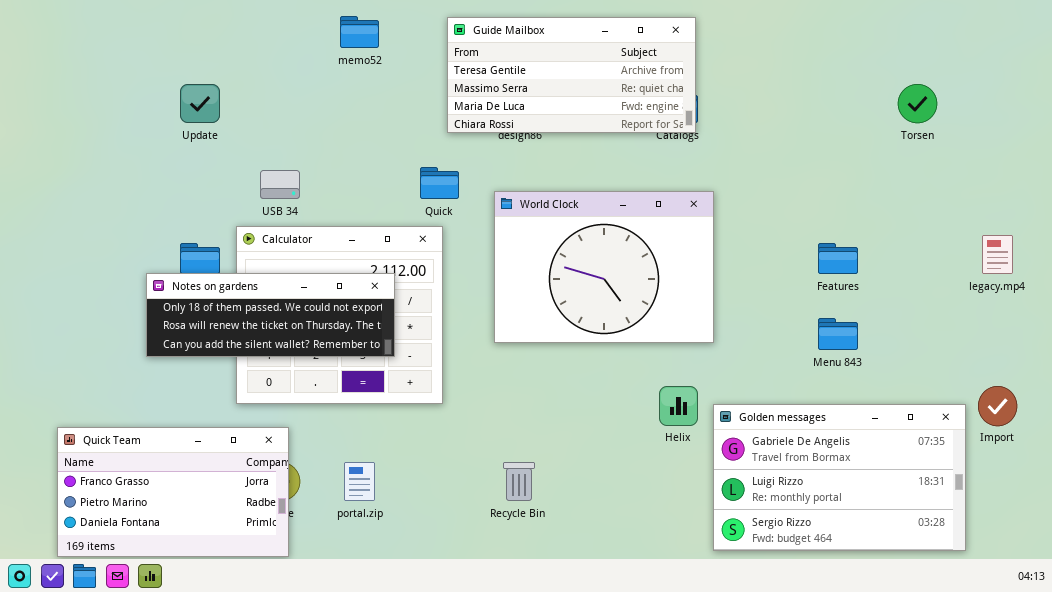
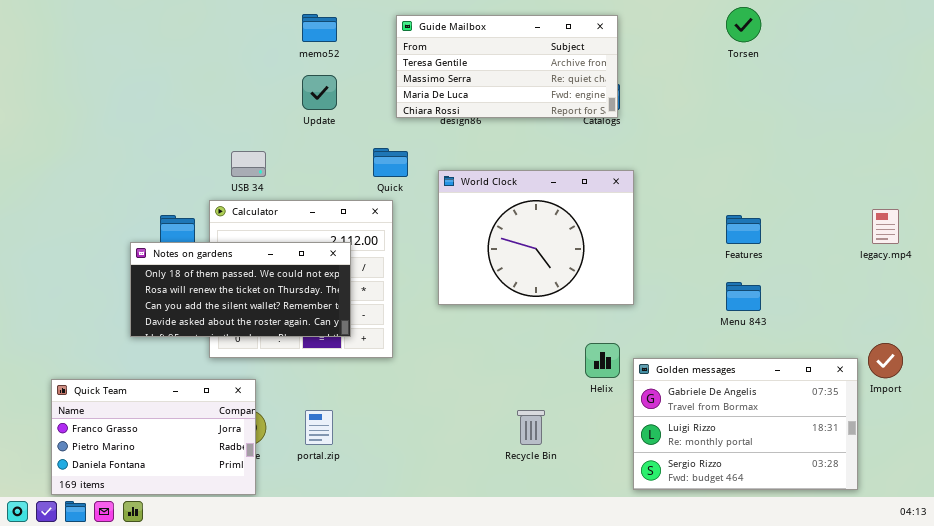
Update: [180,84,220,123] -> [302,75,337,110], moved
Torsen: [898,84,937,123] -> [726,7,761,42], moved
Notes on gardens: [146,273,395,357] -> [130,242,351,337], resized
Recycle Bin: [503,462,535,501] -> [517,410,545,445], moved

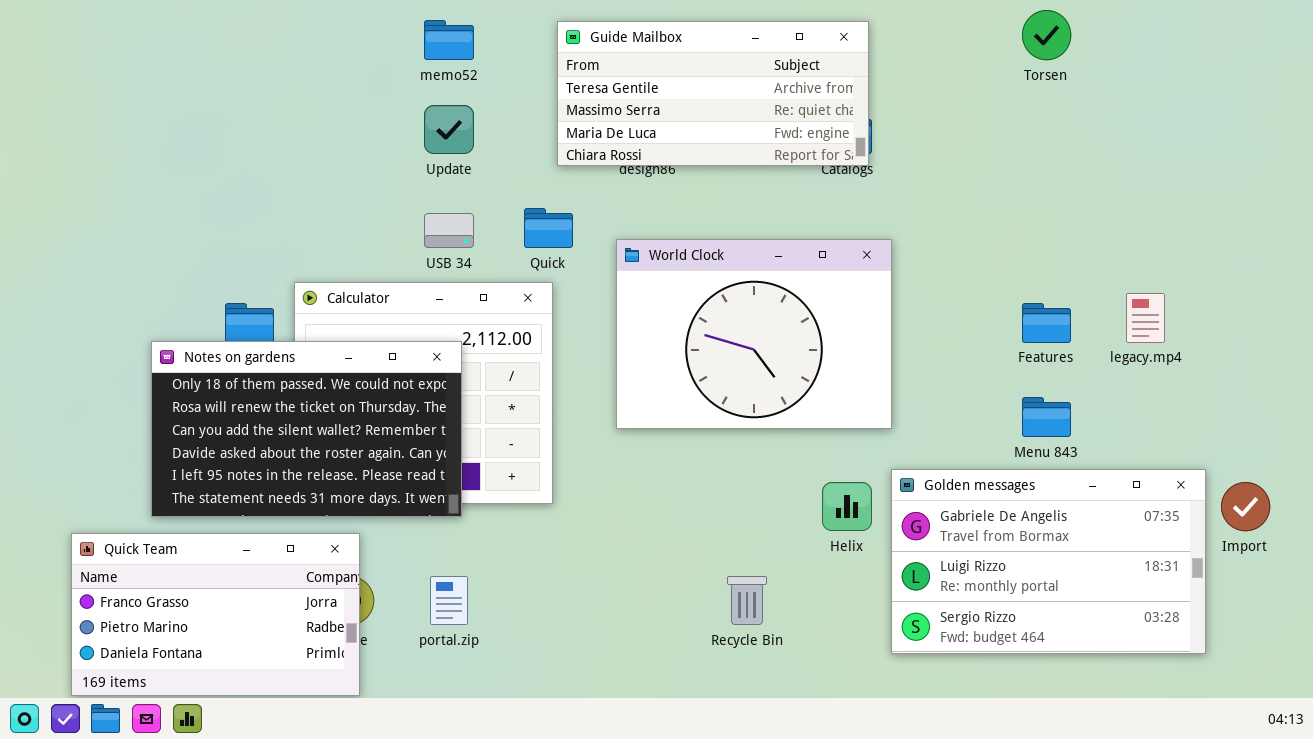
USB 34: [231,151,266,177] -> [424,213,474,248], moved
legacy.mp4: [872,209,899,244] -> [1126,293,1165,343], moved
Notes on gardens: [130,242,351,337] -> [151,341,462,517], moved, resized
Golden messages: [633,358,858,490] -> [891,469,1206,654], moved

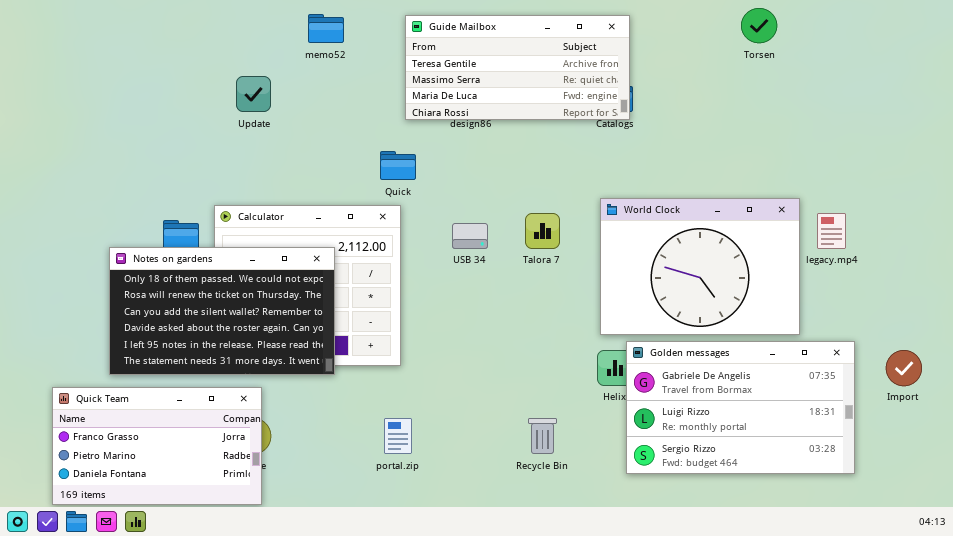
Update: [424,105,474,154] -> [236,76,271,112], moved
USB 34: [424,213,474,248] -> [452,223,488,249], moved
World Clock: [616,239,892,429] -> [600,198,800,335], moved
Golden messages: [891,469,1206,654] -> [626,341,855,474], moved
portal.zip: [430,576,468,625] -> [384,418,412,454], moved

